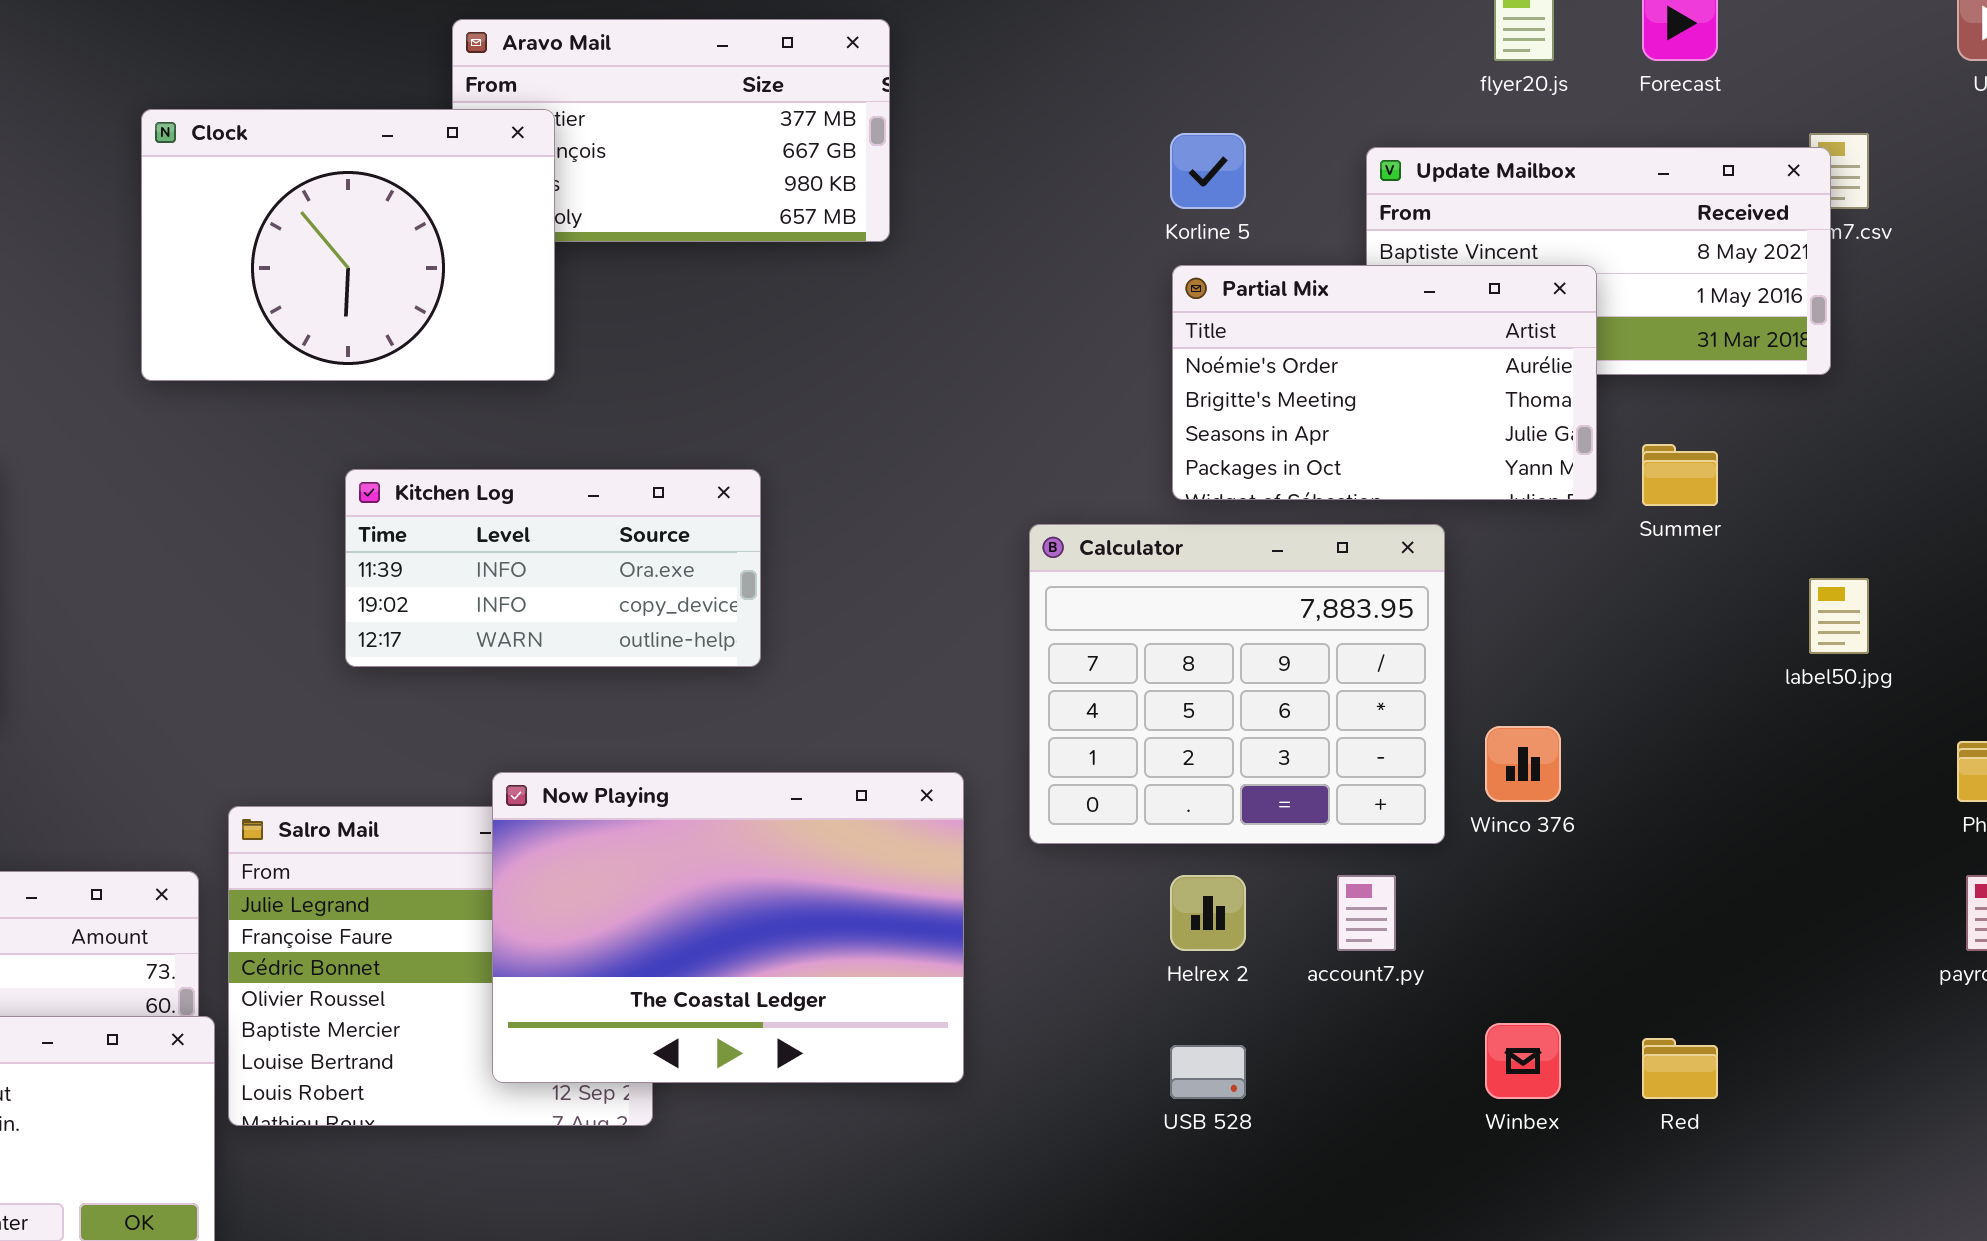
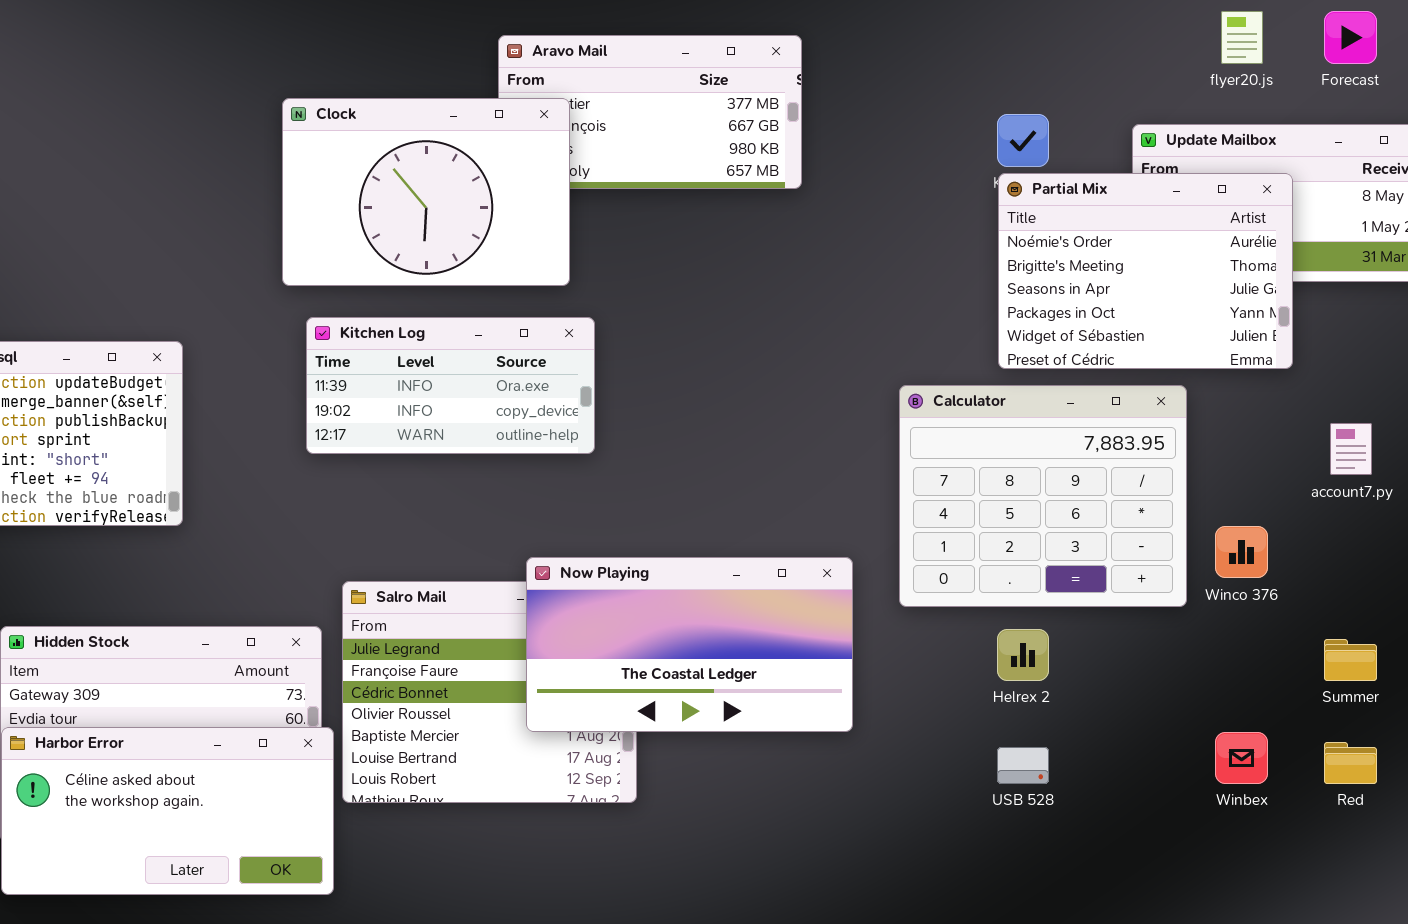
Partial Mix: [1172,265,1597,500] -> [998,173,1293,369], resized
Summer: [1642,444,1718,506] -> [1324,639,1377,681], moved
Kitchen Log: [345,469,761,667] -> [306,317,595,454], moved
Now Playing: [492,772,964,1083] -> [526,557,853,732], resized
account7.py: [1337,875,1396,951] -> [1330,423,1372,475], moved

